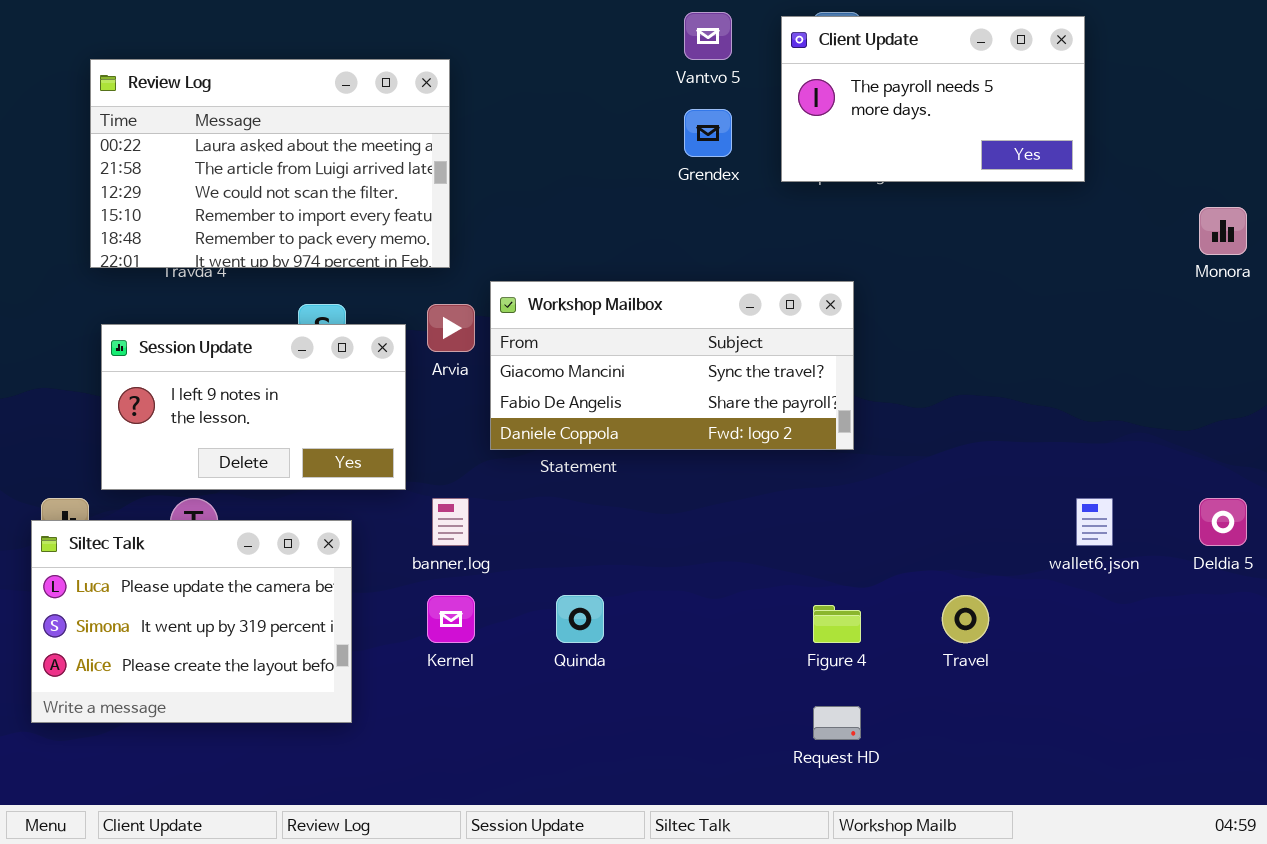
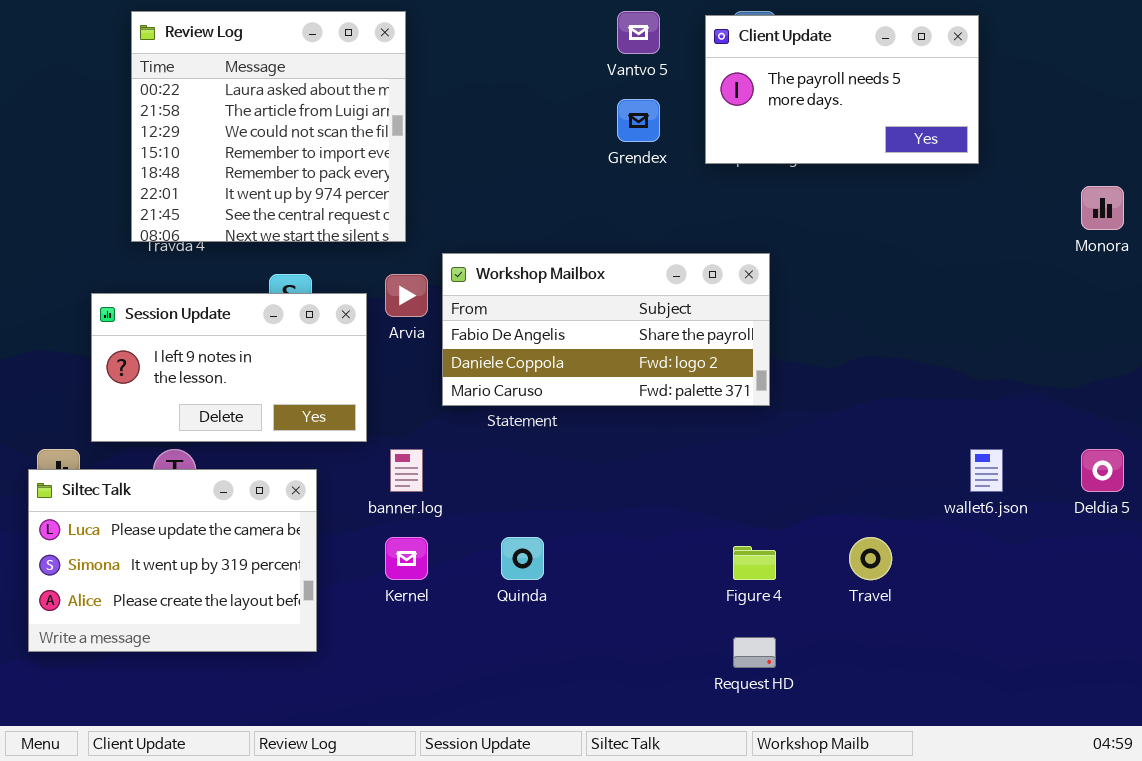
Review Log: [90,59,450,268] -> [131,11,406,242], resized
Workshop Mailbox: [490,281,854,450] -> [442,253,770,406], scrolled down 1 row

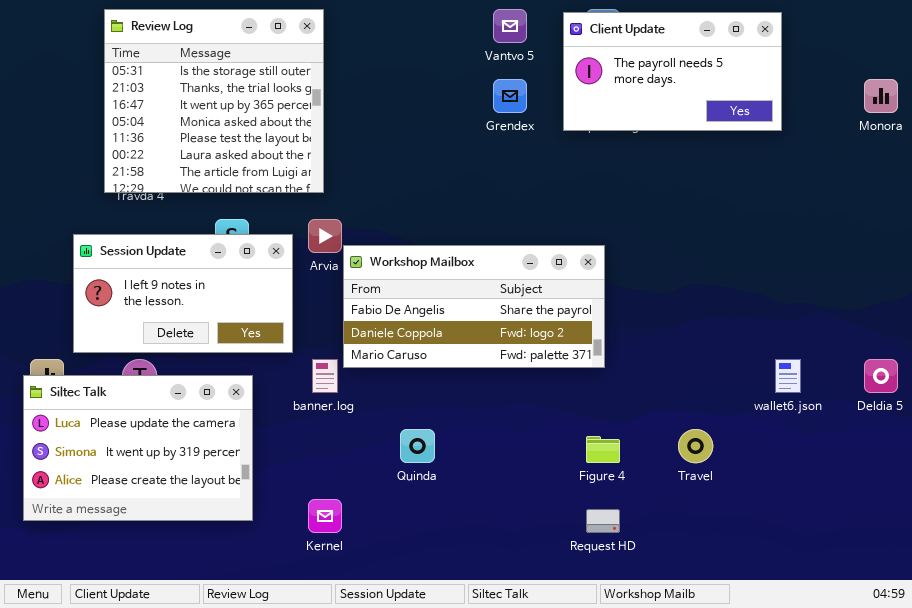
Review Log: [131,11,406,242] -> [104,9,324,193], scrolled up 5 rows
Monora: [1081,186,1124,230] -> [864,79,898,113], moved
Workshop Mailbox: [442,253,770,406] -> [343,245,605,368], moved
Kernel: [385,537,428,580] -> [308,499,342,533], moved

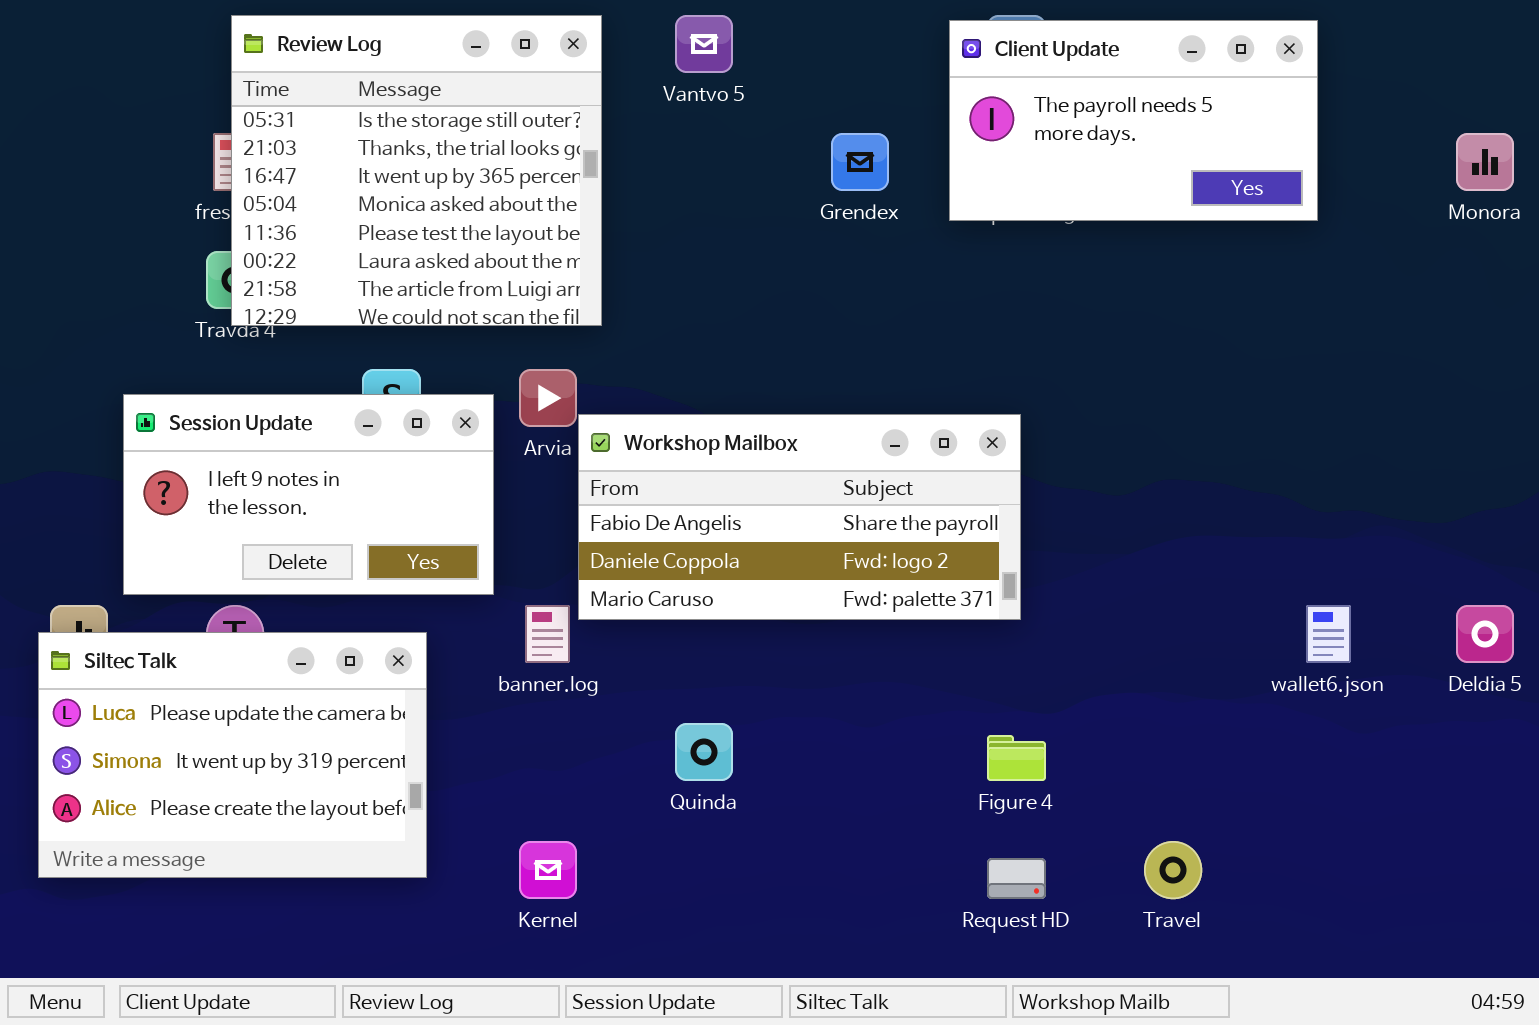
Review Log: [104,9,324,193] -> [231,15,602,326], moved
Vantvo 5: [493,9,527,43] -> [675,15,733,73], moved
Travel: [678,429,713,463] -> [1144,841,1202,899], moved

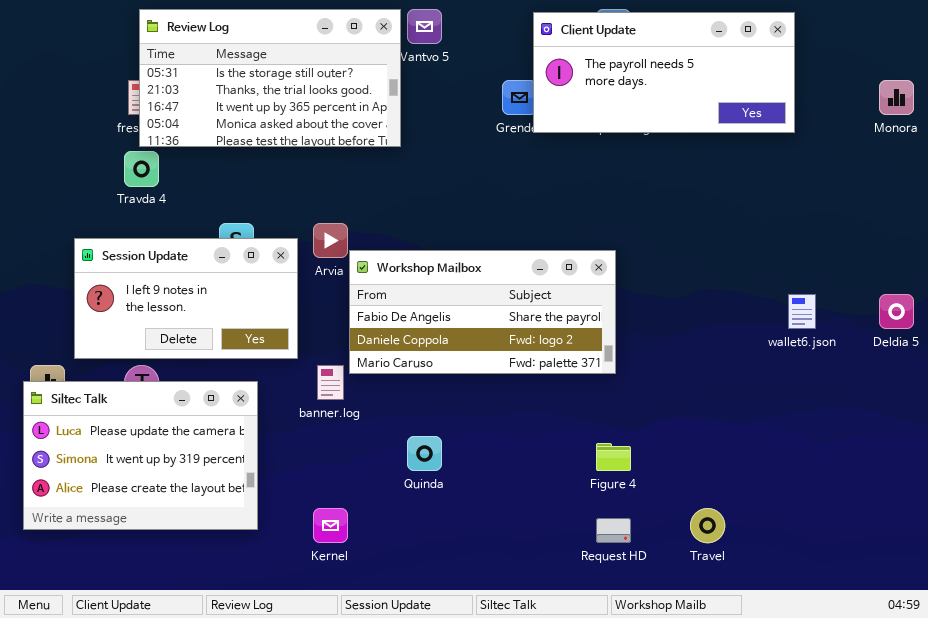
Review Log: [231,15,602,326] -> [139,9,401,147], resized
Client Update: [949,20,1318,221] -> [533,12,795,133], resized
wallet6.json: [1306,605,1351,663] -> [788,294,816,329], moved
Deldia 5: [1456,605,1514,663] -> [879,294,914,329], moved

